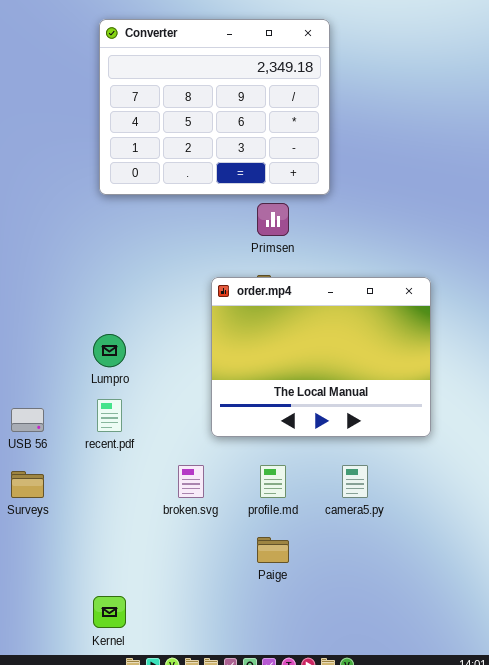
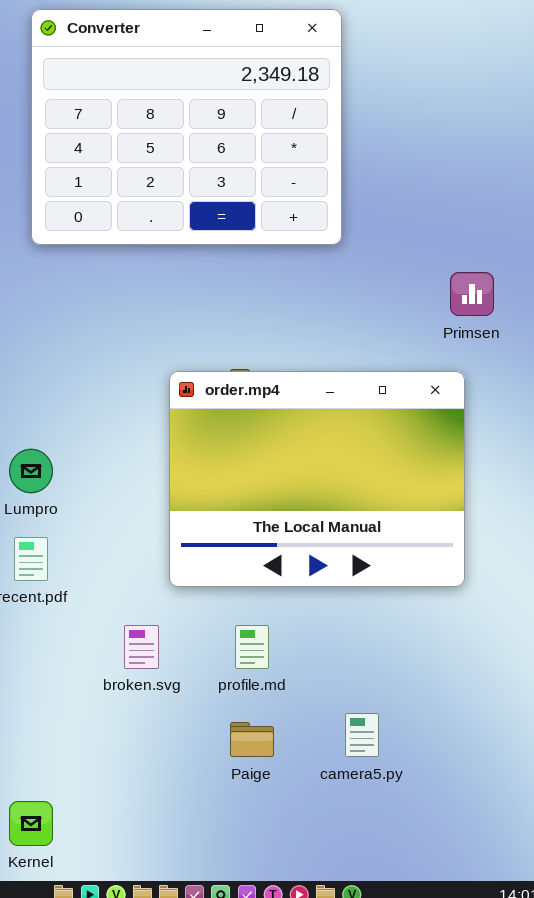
Converter: [99,19,330,195] -> [31,9,342,245], moved
Primsen: [257,203,289,236] -> [450,272,494,316], moved
camera5.py: [342,465,368,498] -> [345,713,379,757], moved

